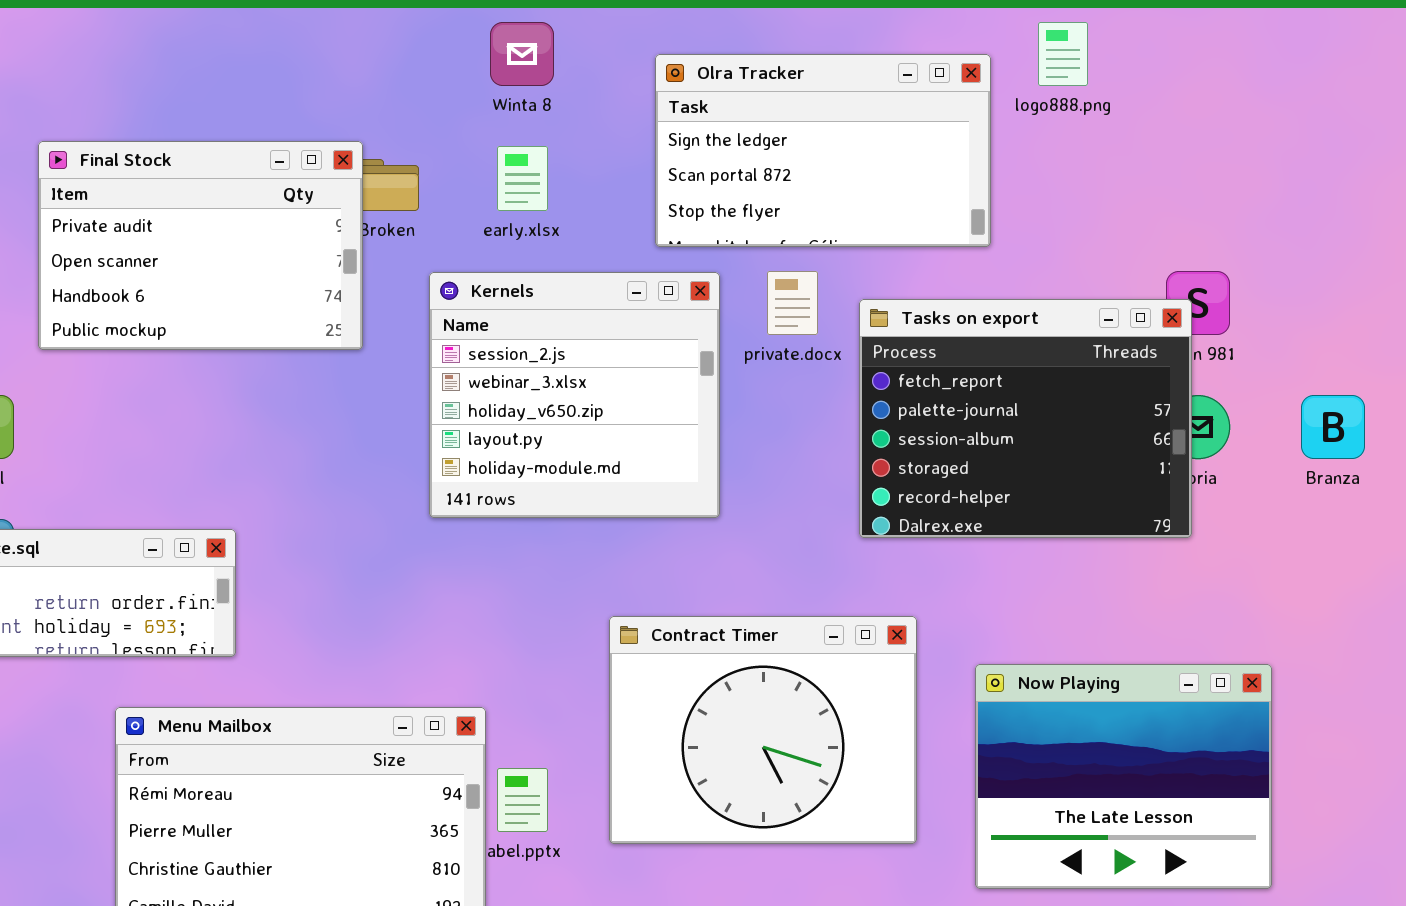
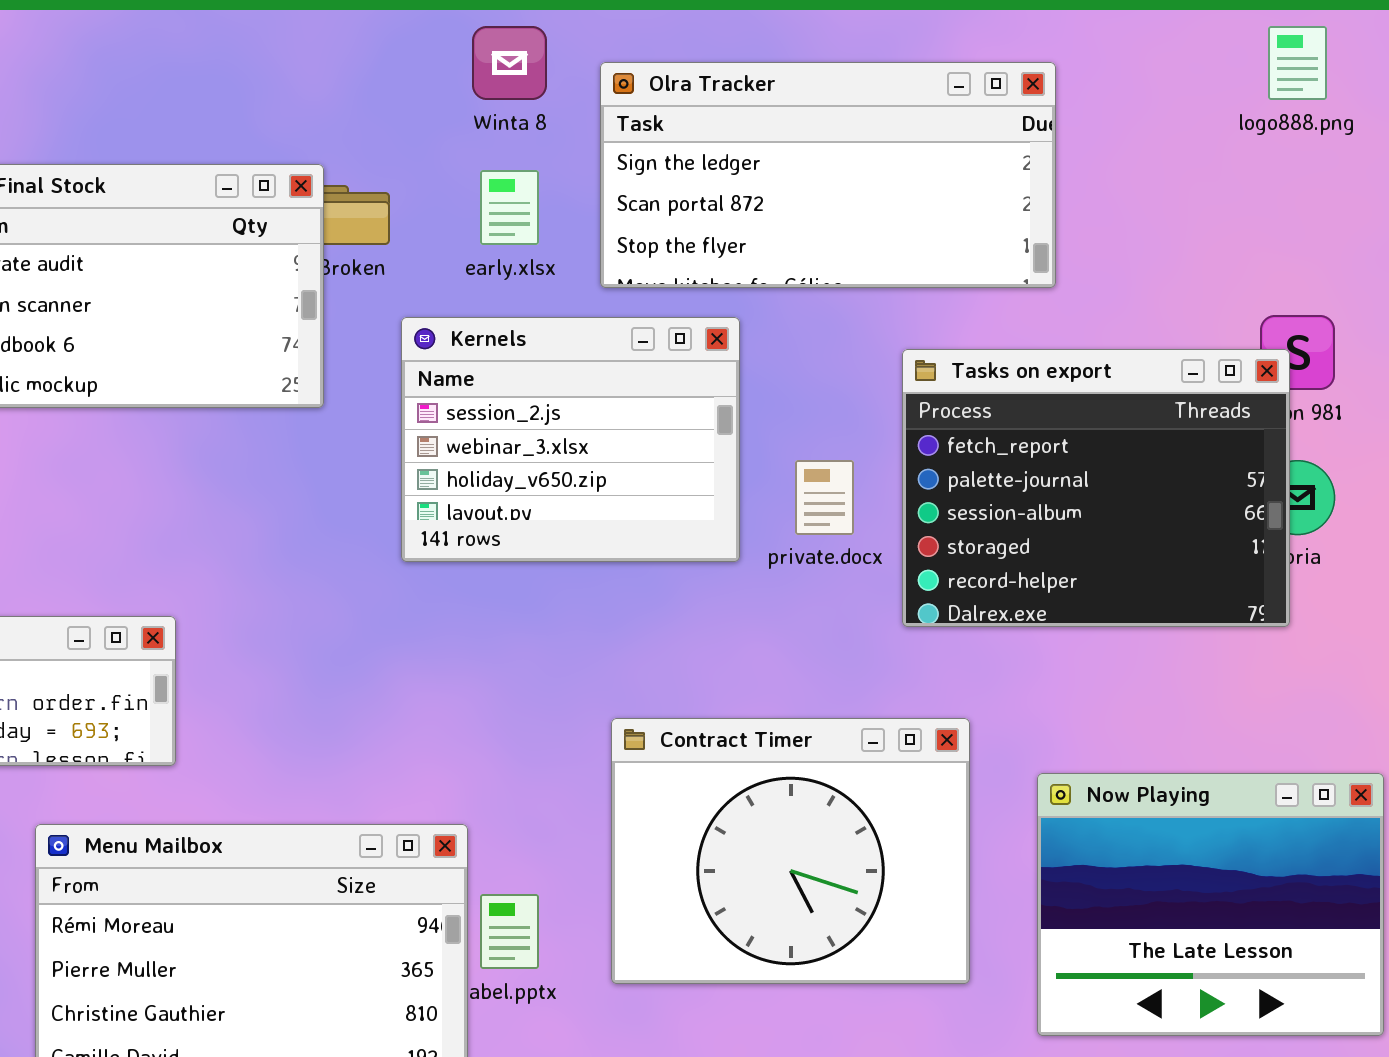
logo888.png: [1038,22,1088,86] -> [1268,26,1327,100], moved
Olra Tracker: [655,54,991,247] -> [600,62,1056,288], resized
private.docx: [767,271,818,335] -> [795,460,854,535], moved
Kernels: [429,272,720,518] -> [401,317,740,562], resized

